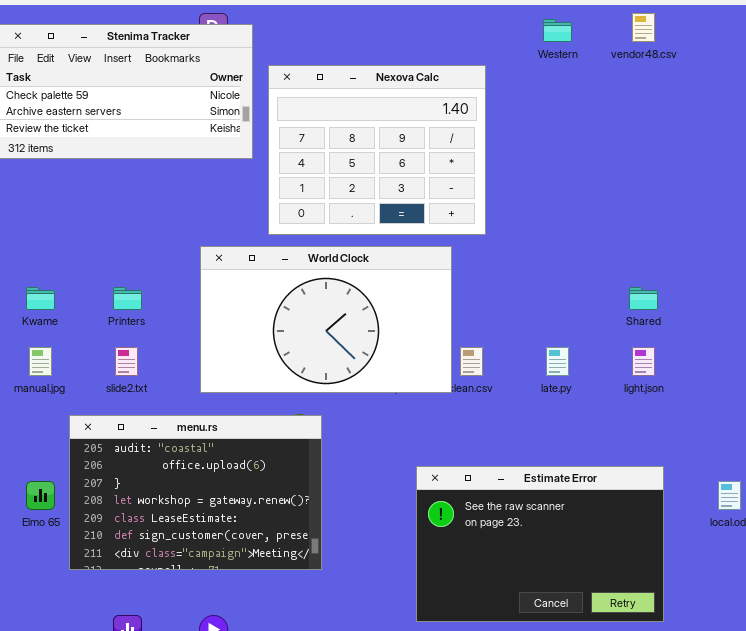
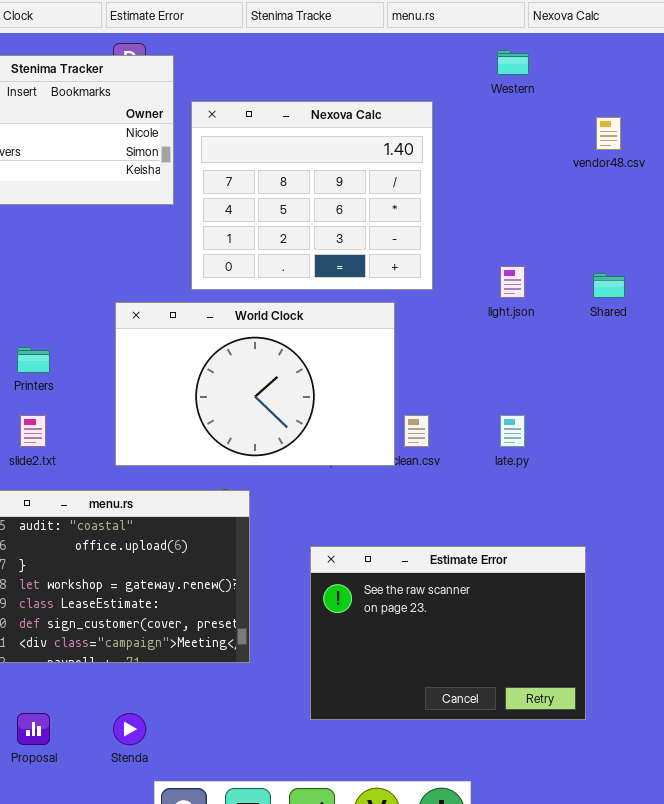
vendor48.csv: [632,13,655,42] -> [596,117,621,150], moved
Shared: [629,287,658,310] -> [593,273,625,298], moved
light.json: [632,347,655,376] -> [500,266,525,298], moved
Estimate Error: [416,466,664,622] -> [310,546,586,720], moved

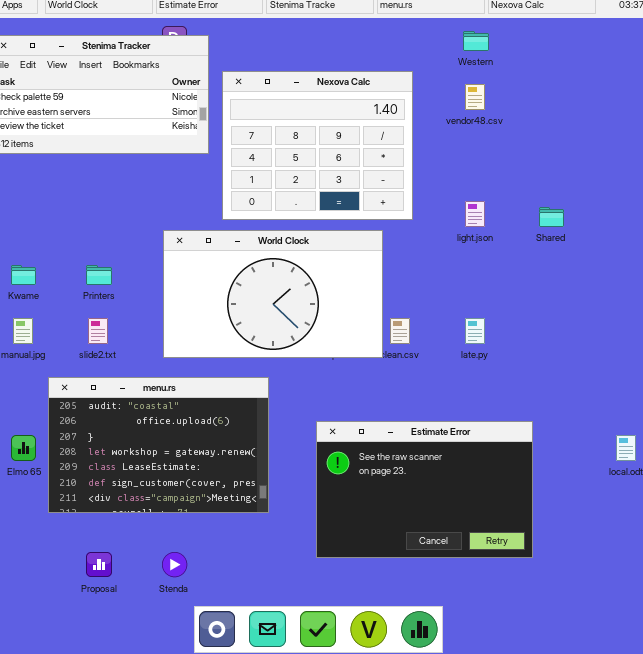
vendor48.csv: [596,117,621,150] -> [465,84,485,110], moved

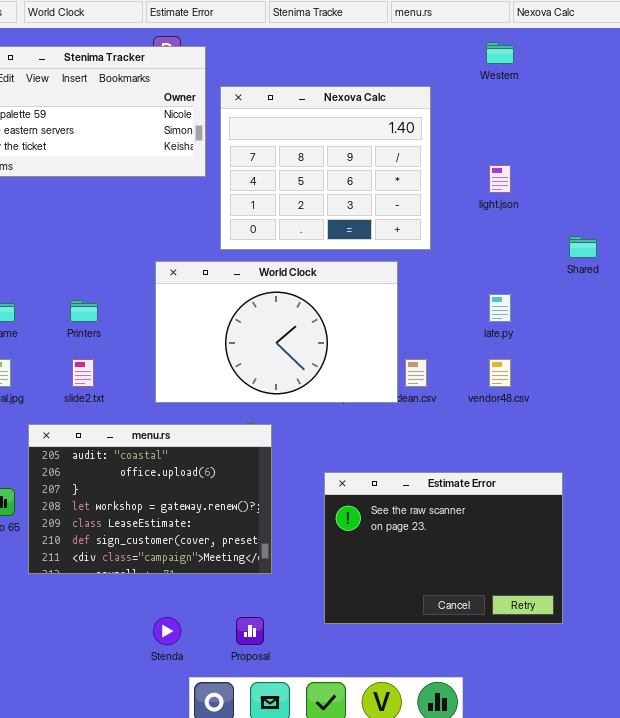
vendor48.csv: [465,84,485,110] -> [489,359,511,387], moved
light.json: [465,201,485,227] -> [489,165,511,193], moved
late.py: [465,318,485,344] -> [489,294,511,322], moved
Proposal: [86,552,112,577] -> [236,617,264,645], moved

